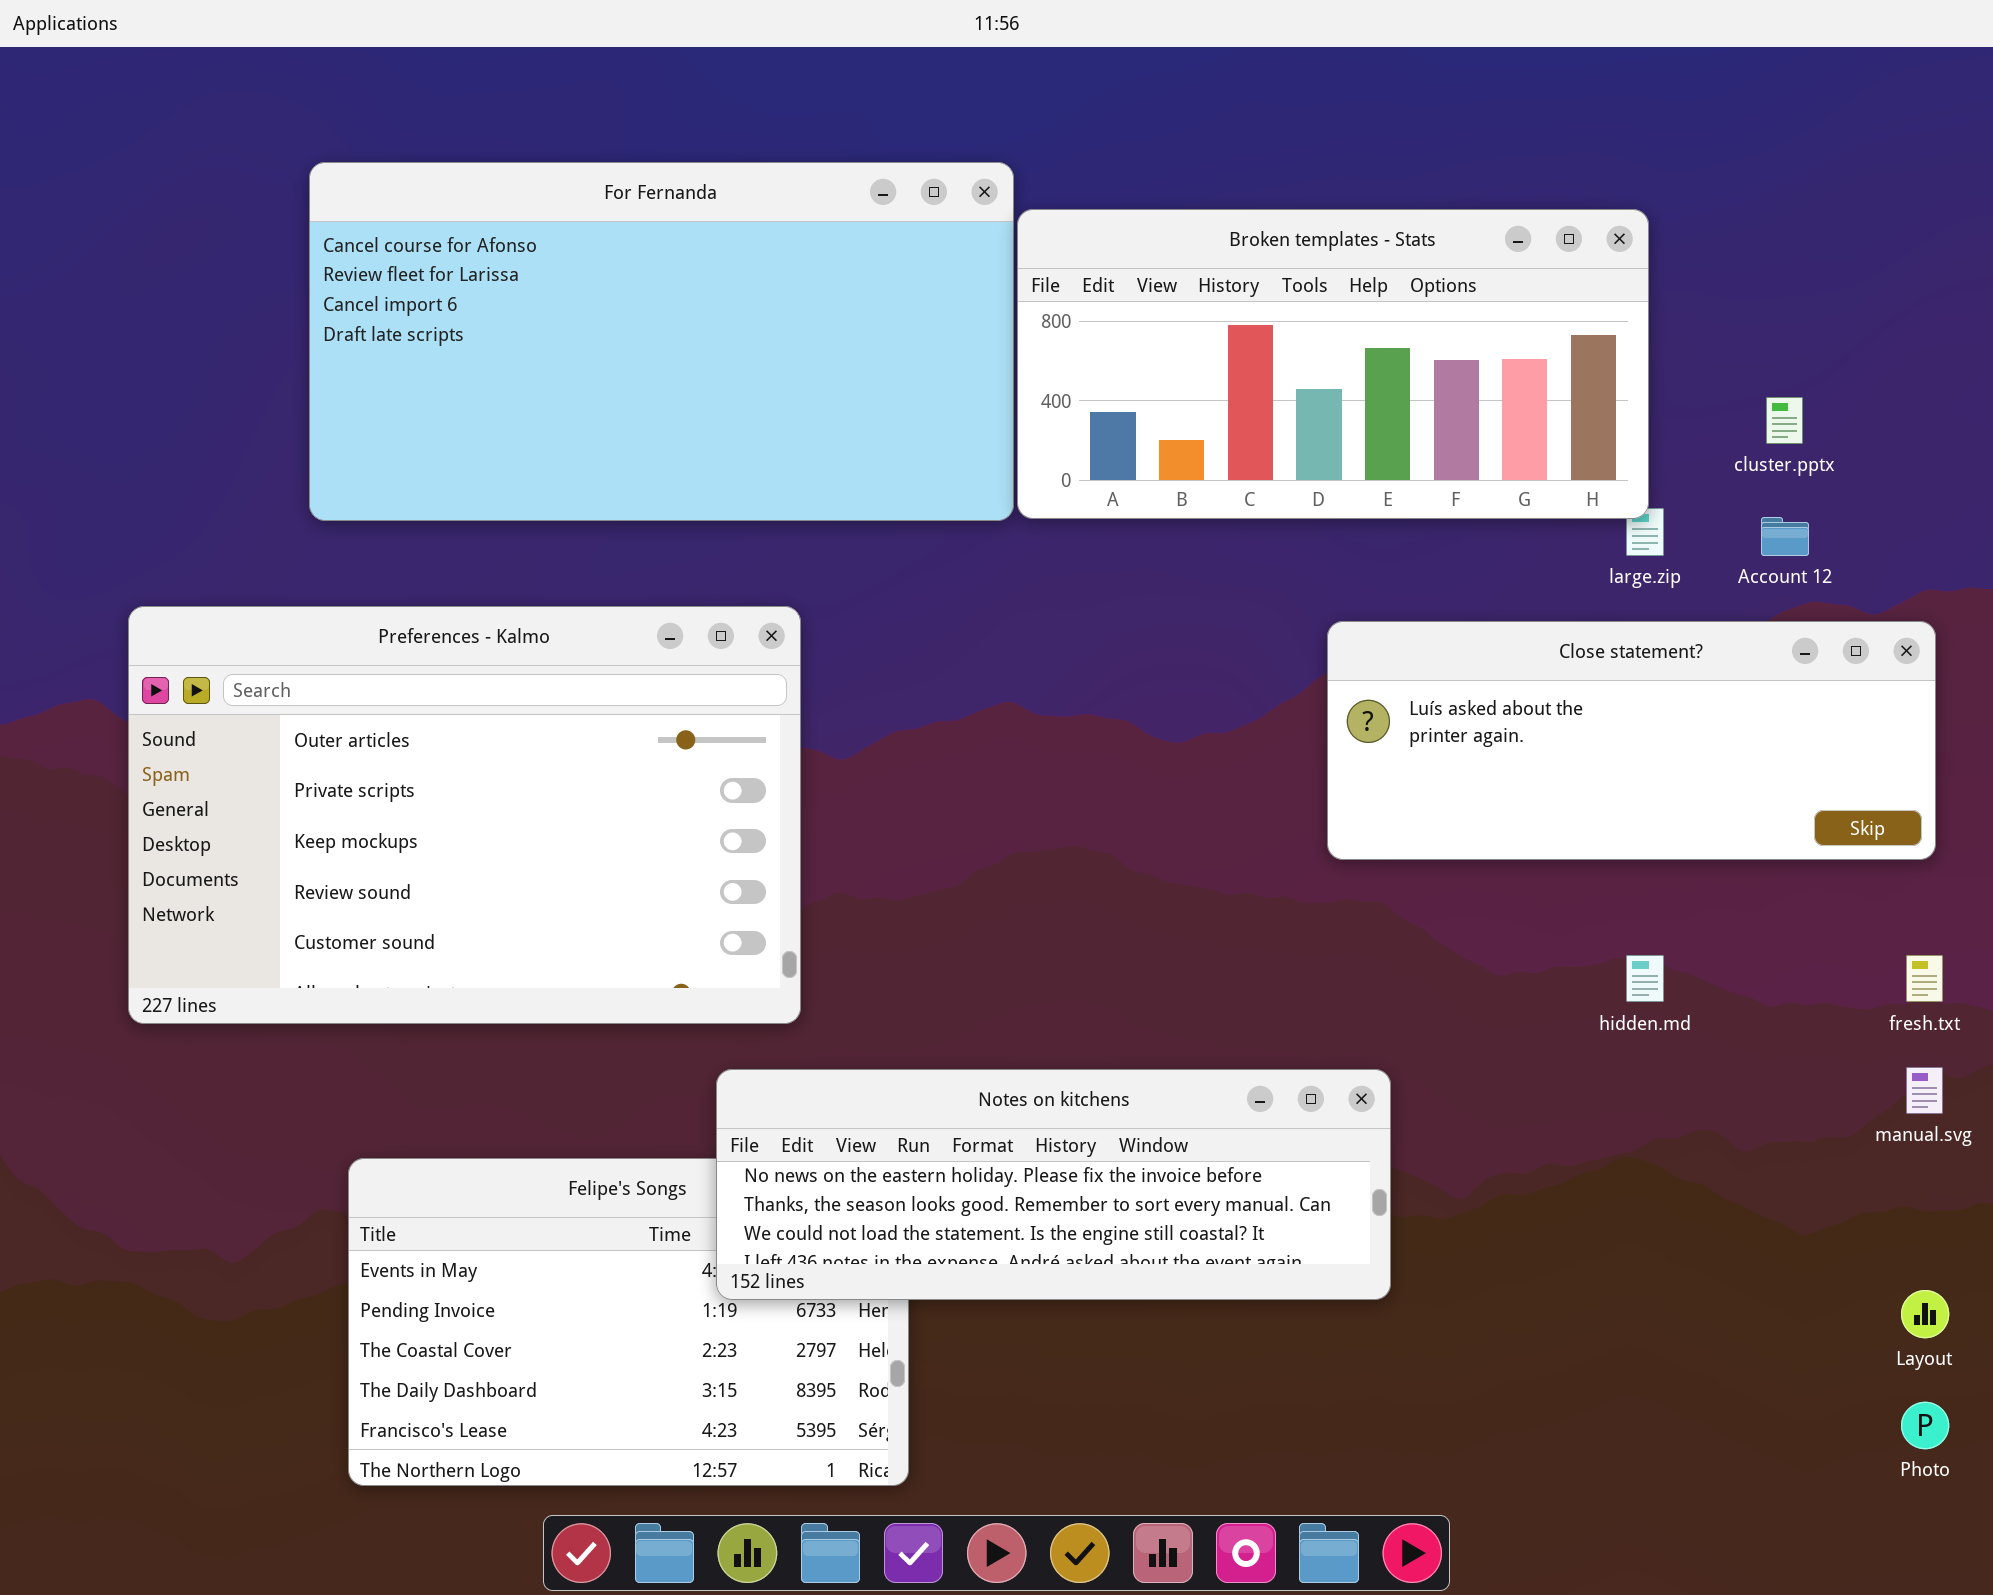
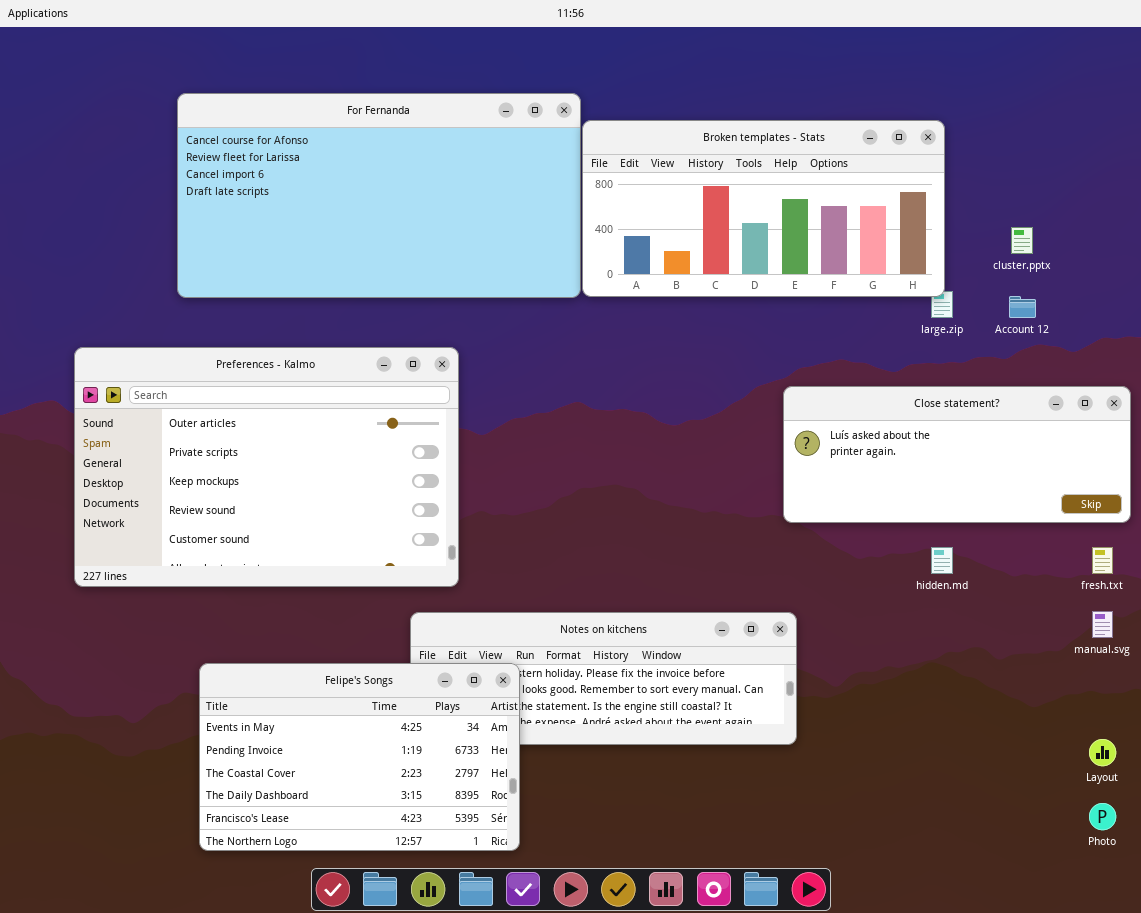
Close statement?: [1327,621,1936,860] -> [783,386,1131,523], moved
Felipe's Songs: [348,1158,909,1486] -> [199,663,520,851], raised

